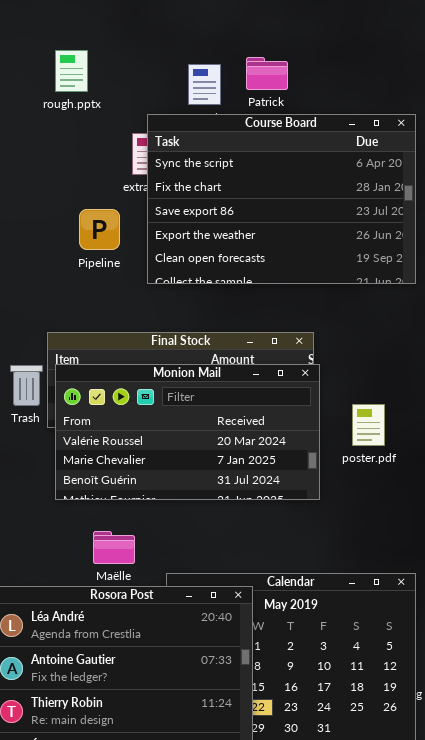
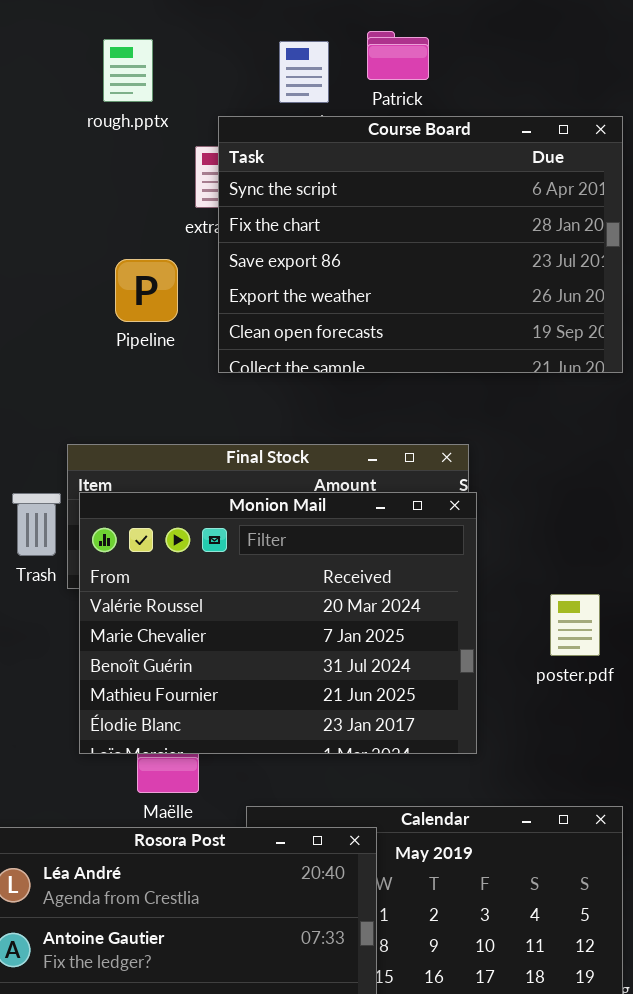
rough.pptx: [55,50,88,92] -> [103,39,153,102], moved
Monion Mail: [55,364,320,500] -> [79,492,477,754], resized
poster.pdf: [352,404,385,446] -> [550,594,600,656], moved

